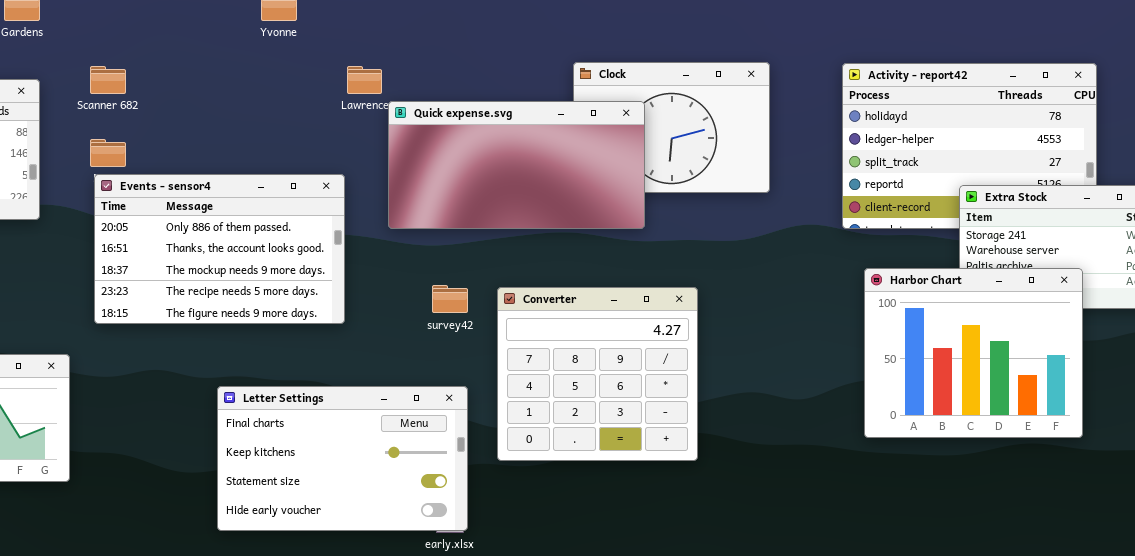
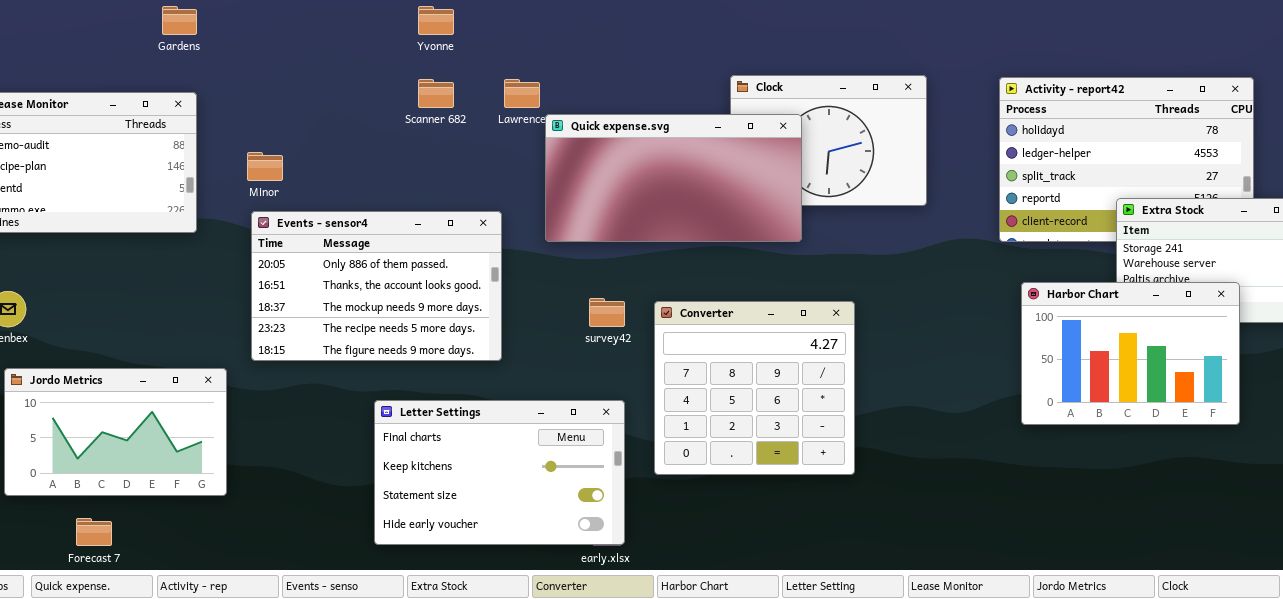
Scanner 682: [90,66,126,94] -> [418,79,454,108], moved
Events - sensor4: [94,174,345,324] -> [251,211,502,361], moved
Harbor Chart: [864,268,1083,438] -> [1021,282,1240,425], resized

